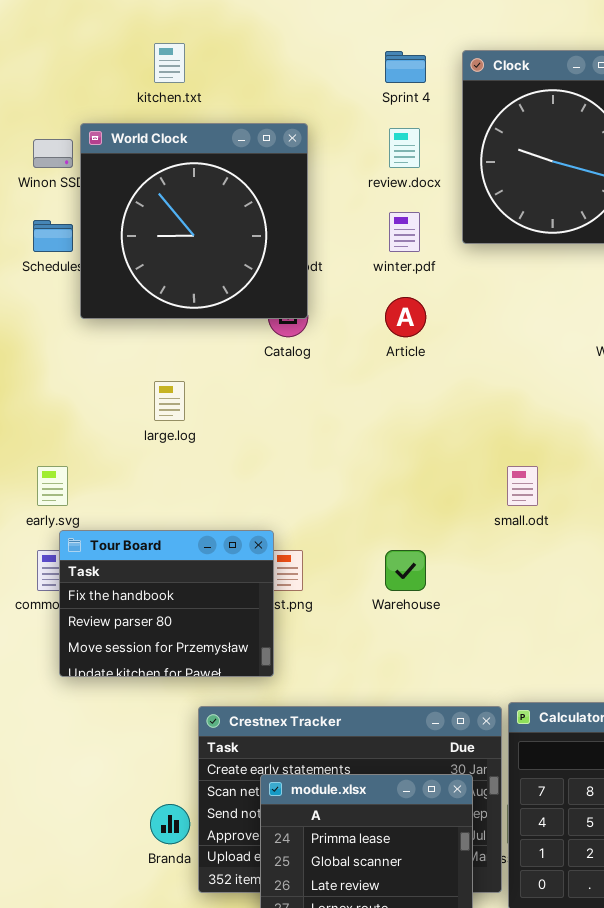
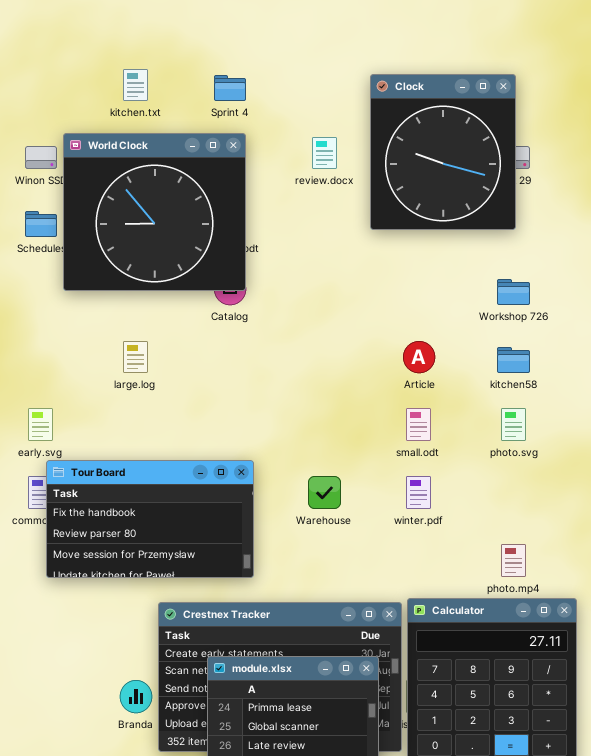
Sprint 4: [385,51,426,83] -> [214,75,246,101], moved
winter.pdf: [389,212,420,252] -> [406,476,431,509], moved
Article: [385,297,426,337] -> [403,341,435,373], moved
Tour Board: [59,530,274,677] -> [46,460,254,578], resized

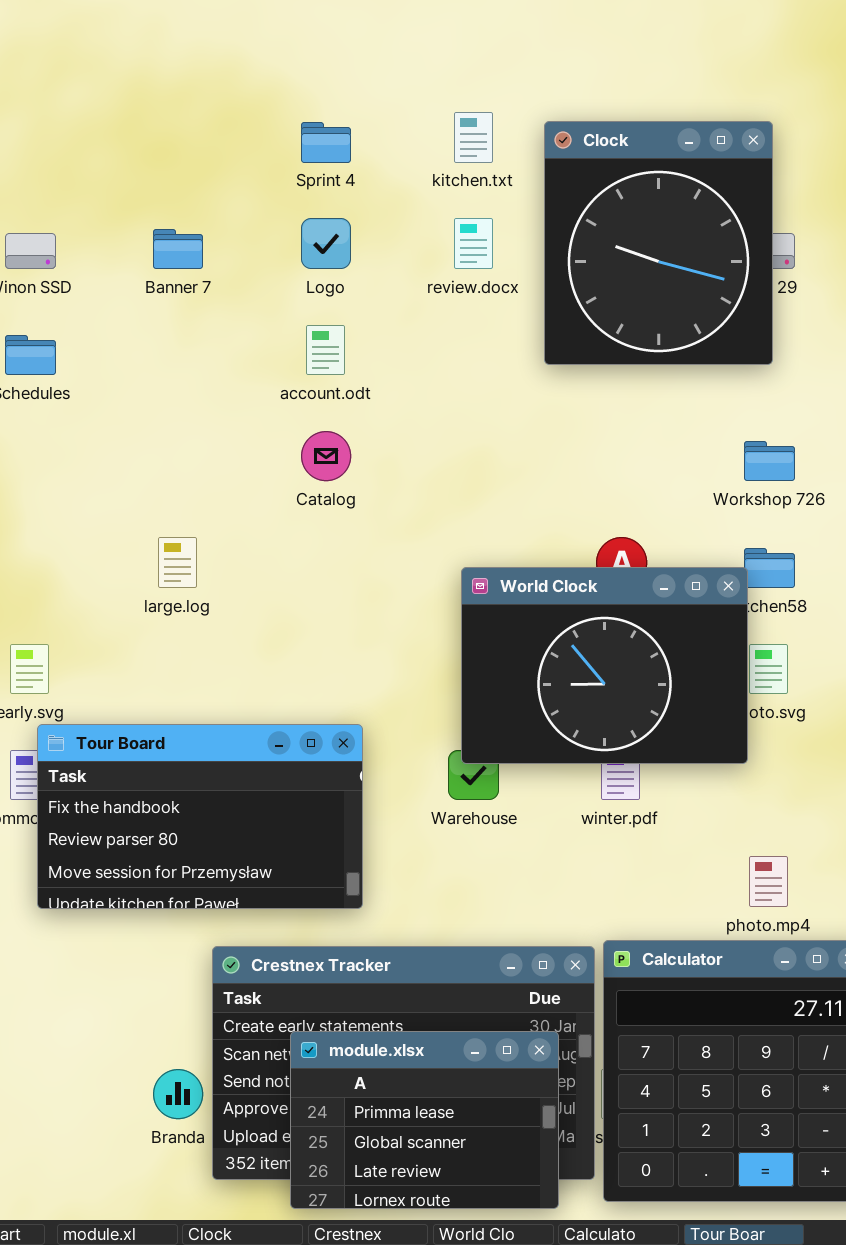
kitchen.txt: [123,69,148,101] -> [454,112,493,163], moved
World Clock: [63,133,246,291] -> [461,567,748,764], moved, resized

